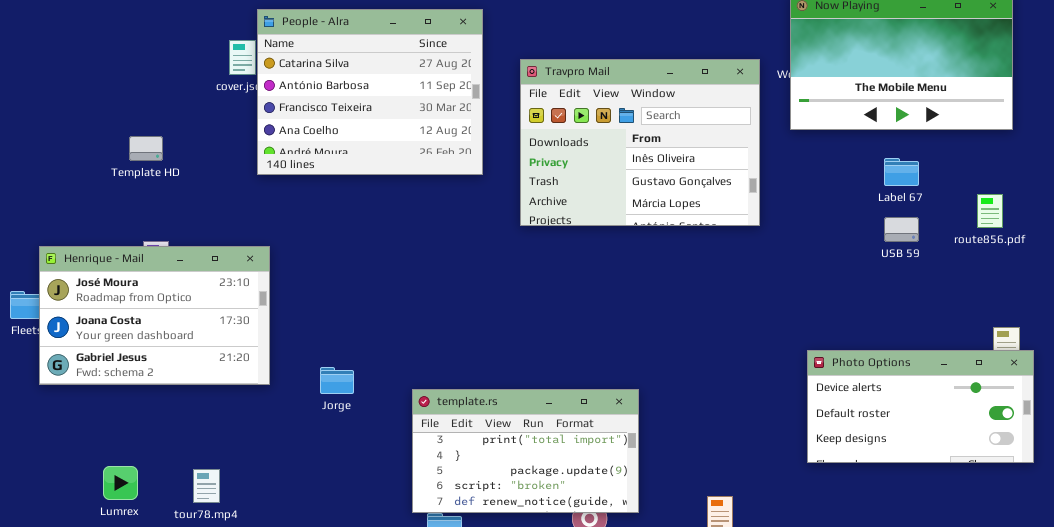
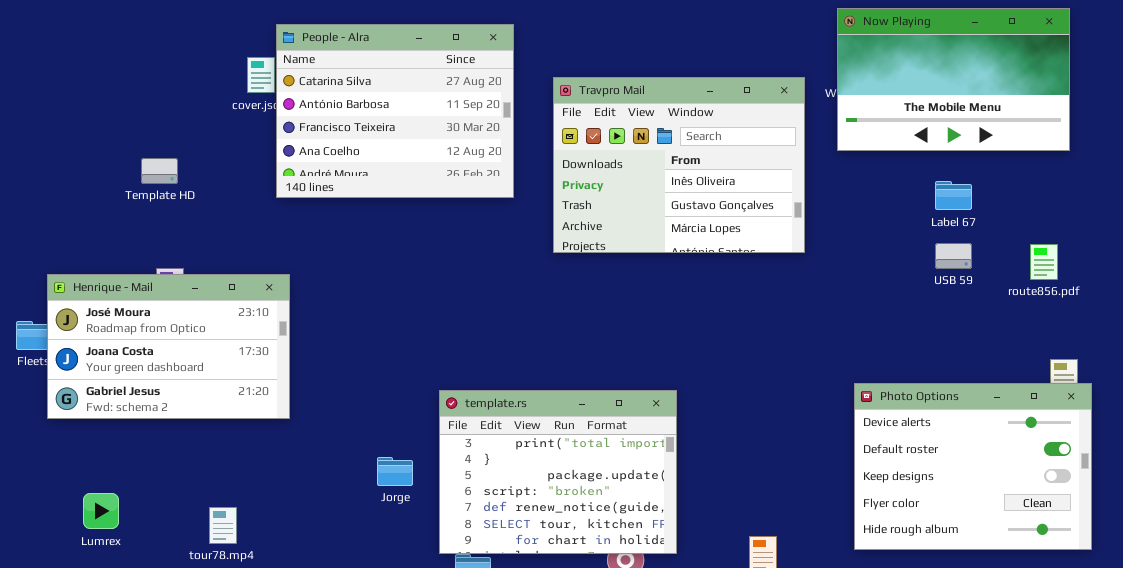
route856.pdf: [977,194,1003,228] -> [1030,244,1058,280], moved
Photo Options: [807,350,1034,463] -> [854,383,1092,550], resized
Jorge: [320,367,354,394] -> [377,457,413,486], moved
template.rs: [412,389,639,513] -> [439,390,677,554], resized
Lumrex: [103,466,138,500] -> [83,493,119,529], moved

